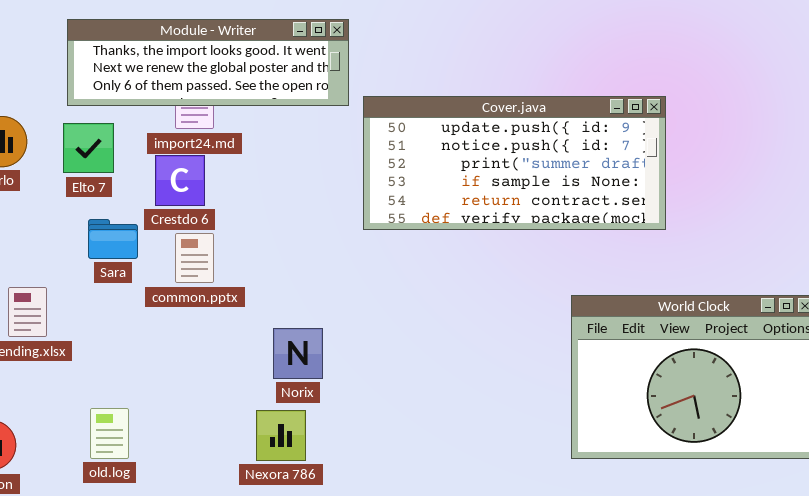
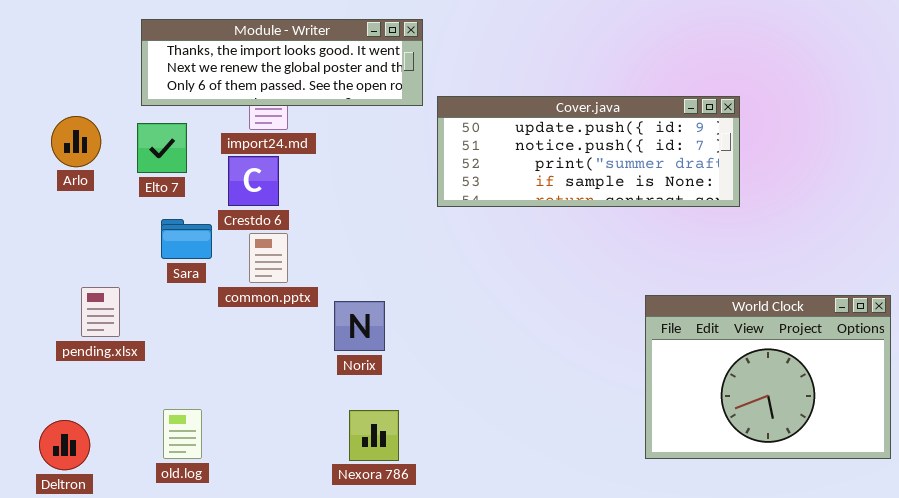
Cover.java: [363,96,666,230] -> [437,96,740,207], resized
Norix: [273,328,323,379] -> [334,301,385,351], moved
Nexora 786: [256,410,306,461] -> [349,410,399,461], moved

